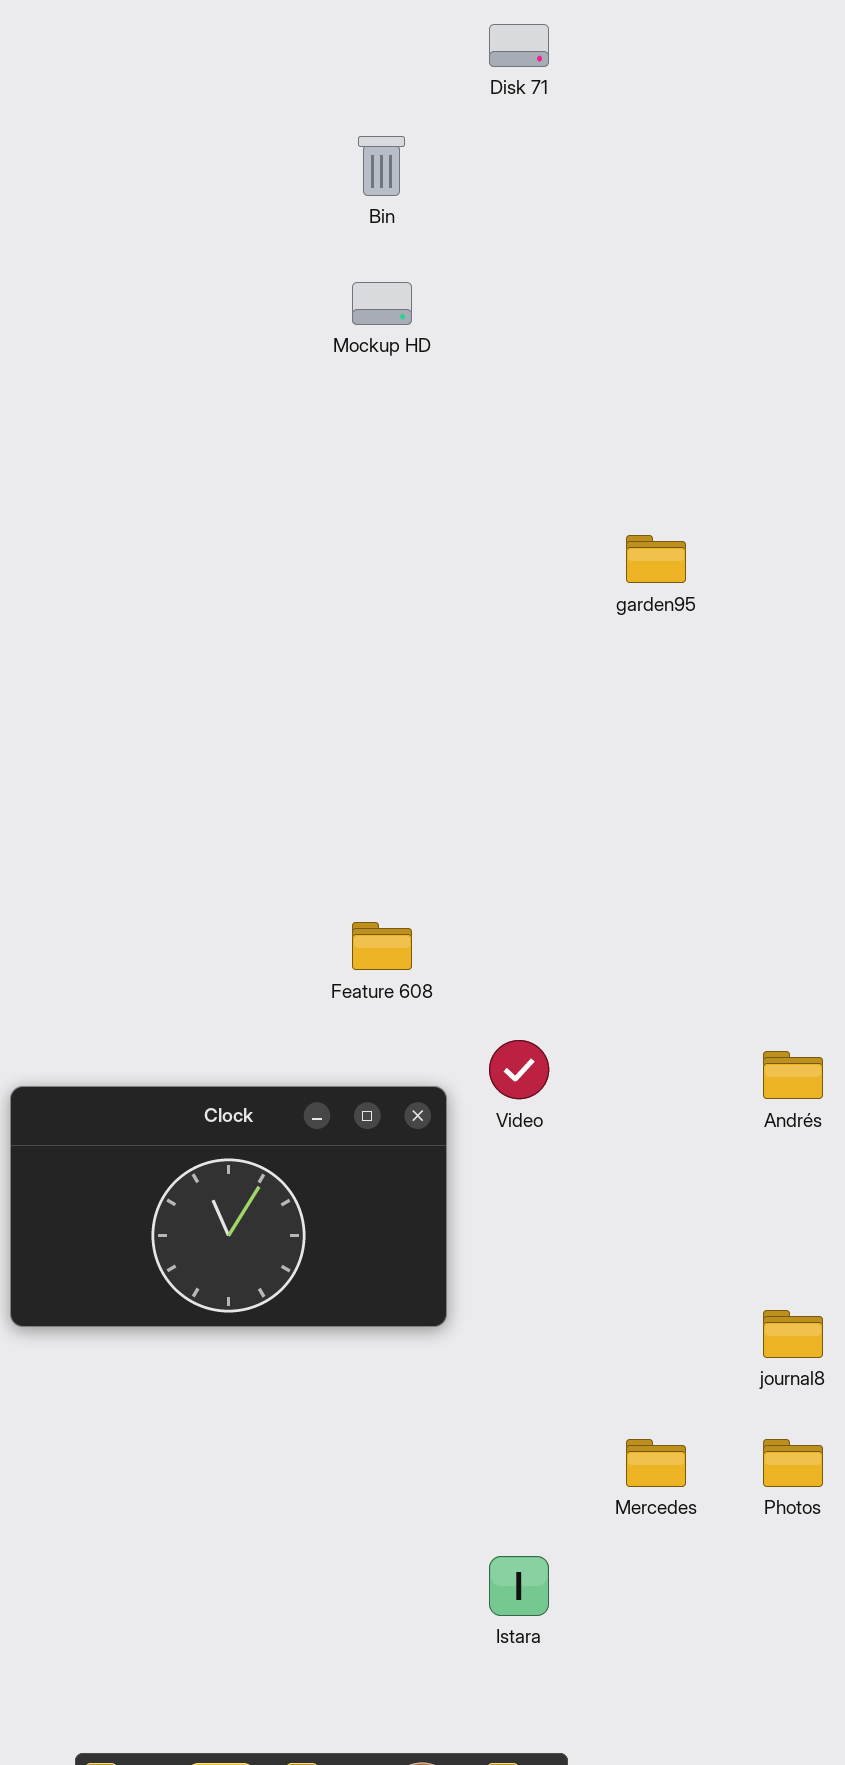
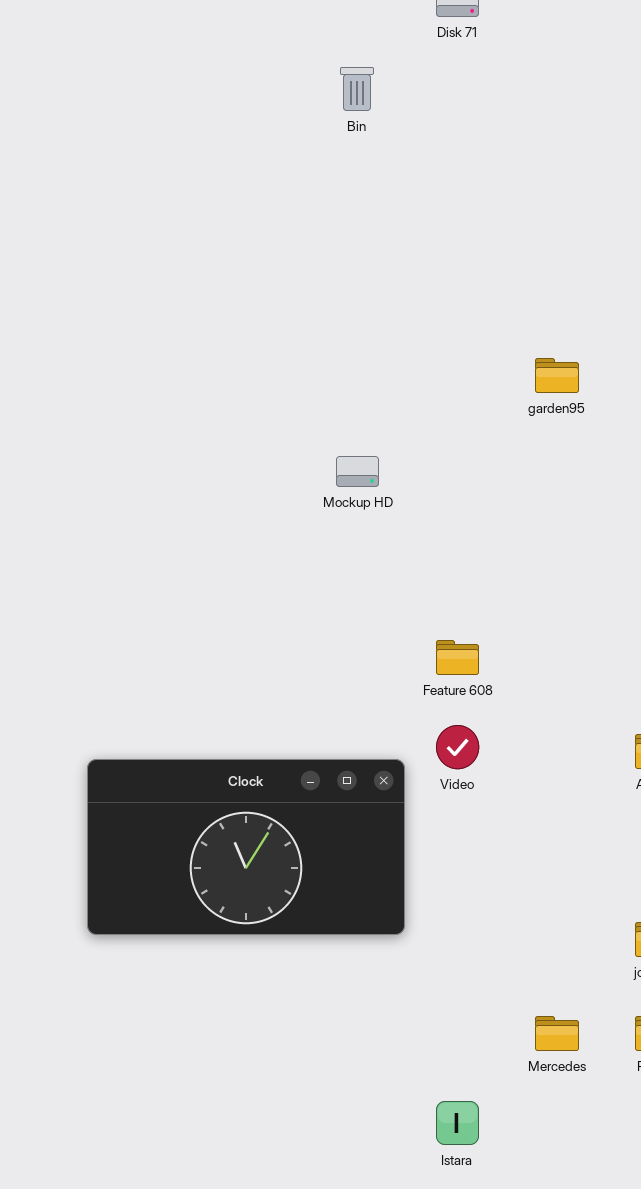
Mockup HD: [352,282,412,325] -> [336,456,379,487], moved
Feature 608: [352,922,412,970] -> [436,640,479,675], moved

